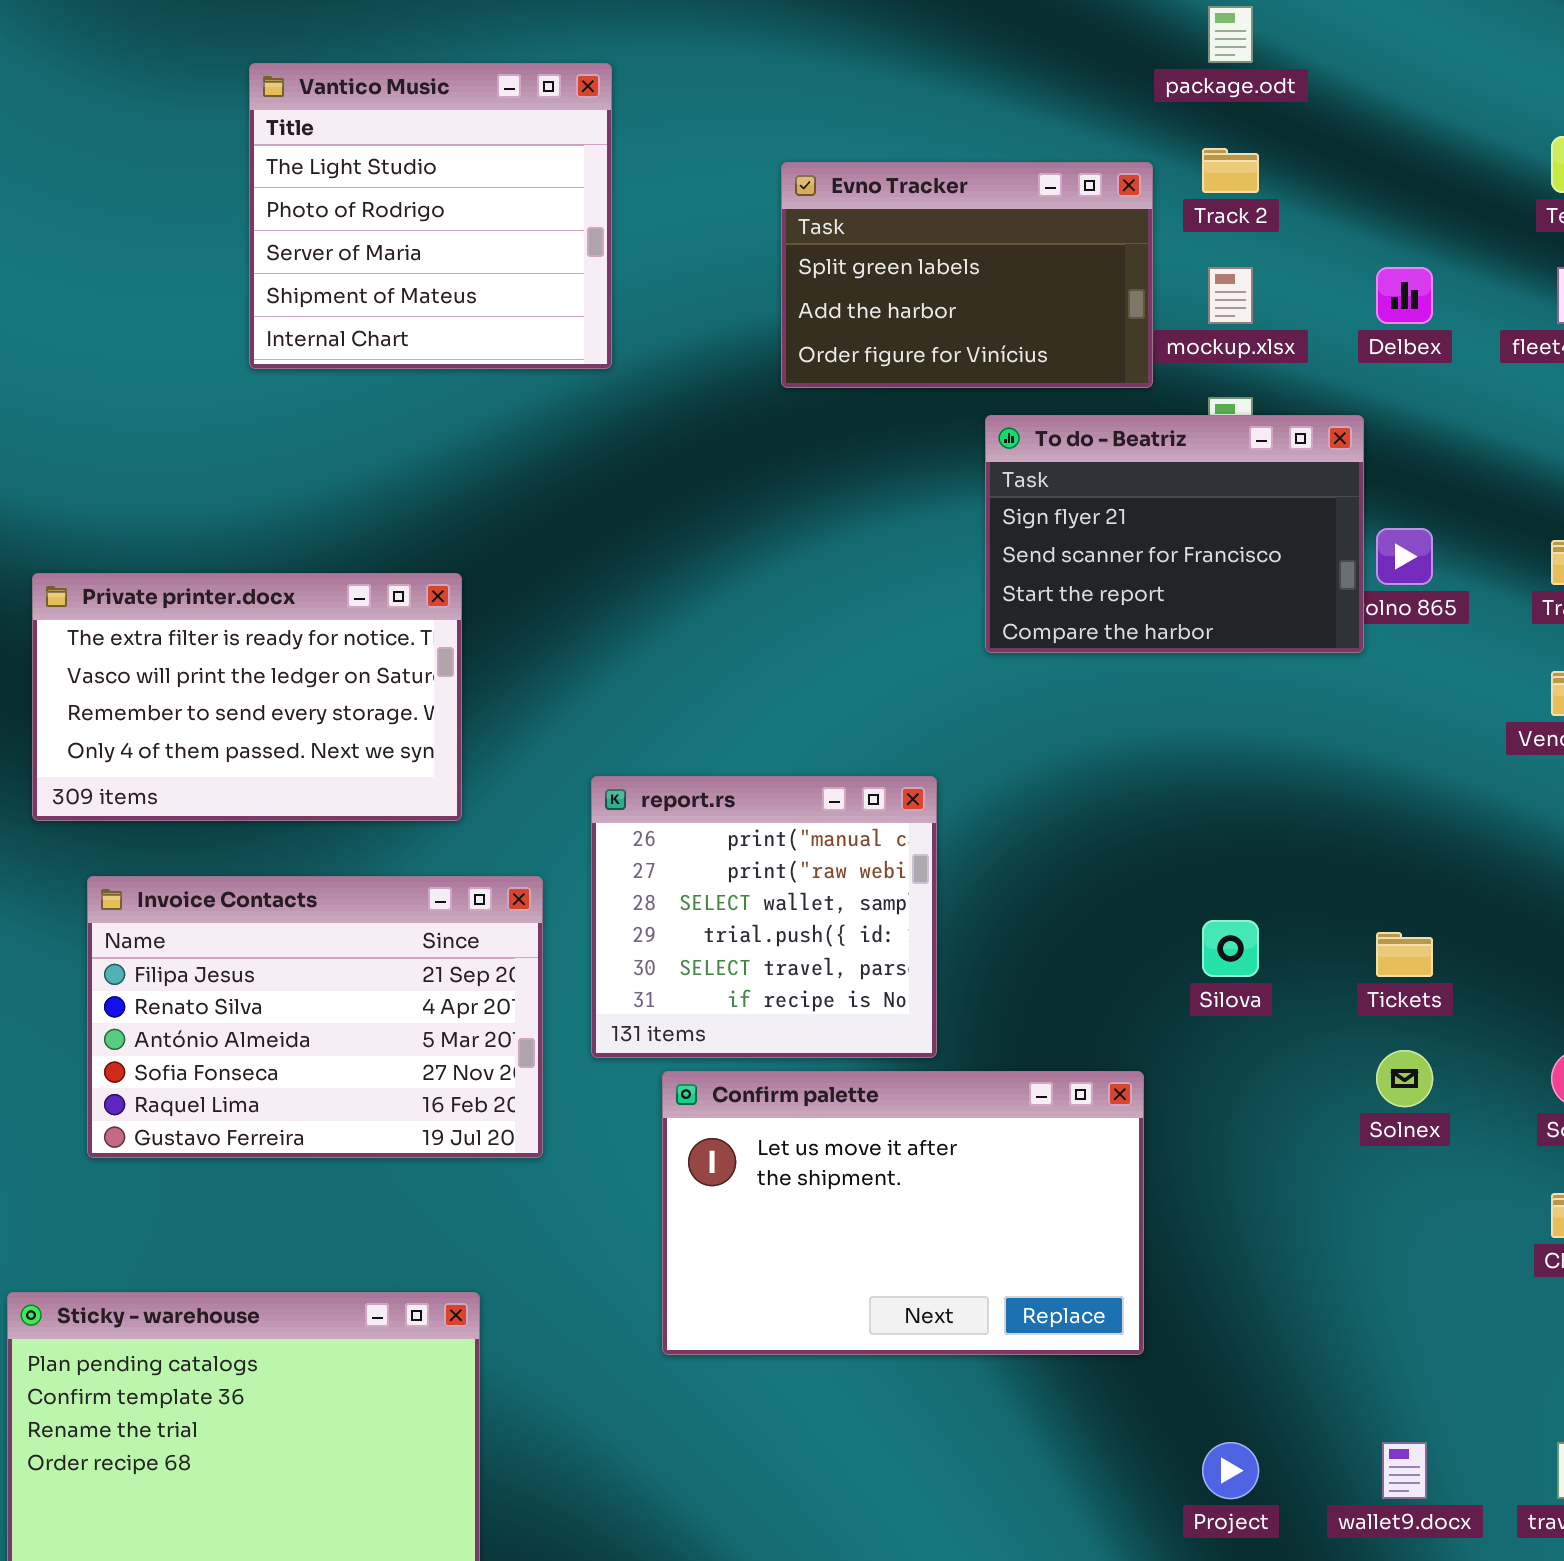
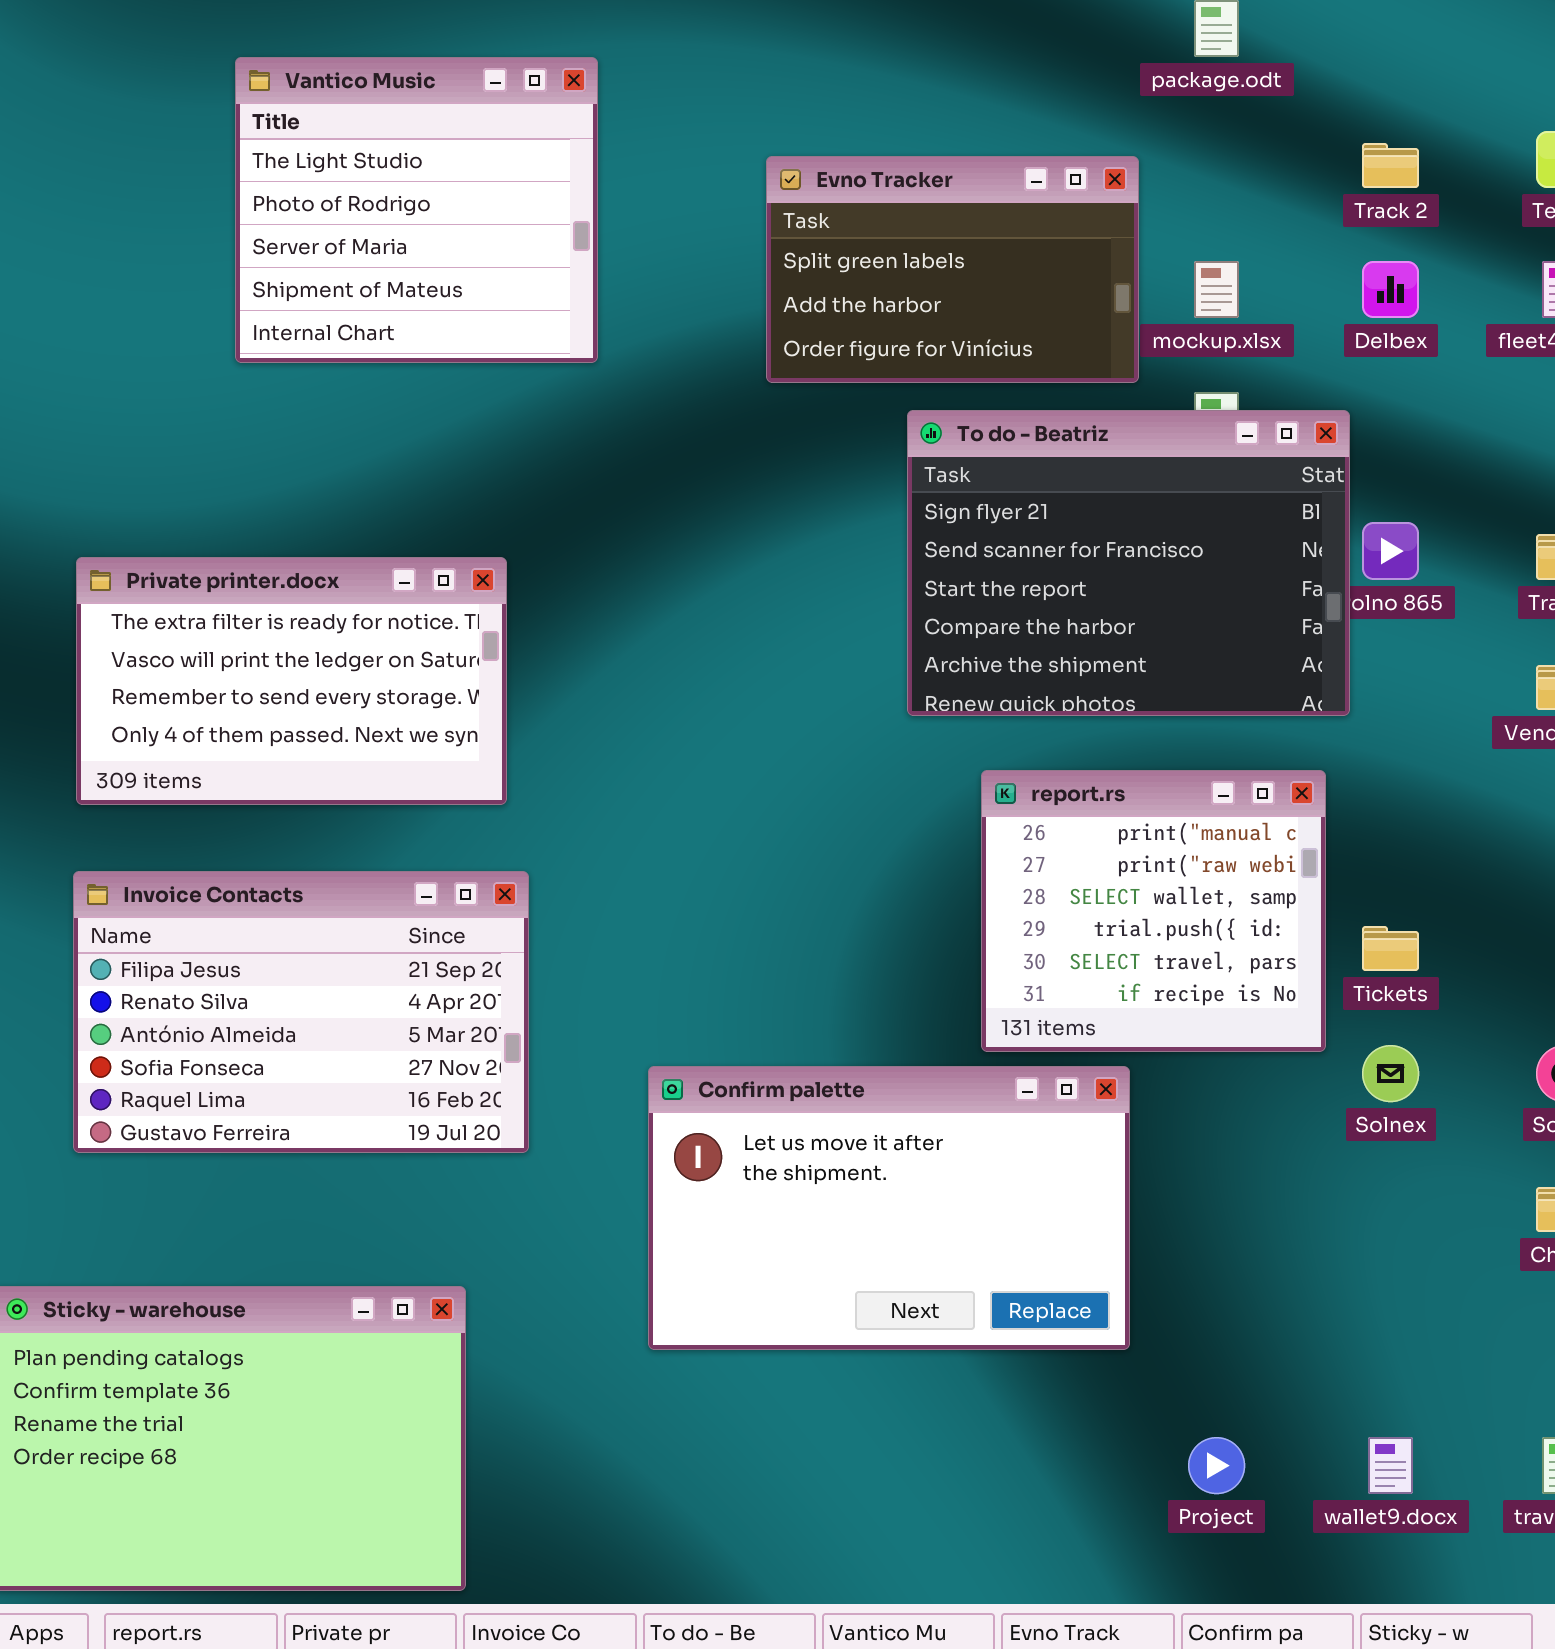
Track 2: [1202,148,1259,193] -> [1362,143,1419,188], moved
To do - Beatriz: [985,415,1364,653] -> [907,410,1350,716], resized
Private printer.docx: [32,573,462,821] -> [76,557,507,805], moved
report.rs: [591,776,937,1058] -> [981,770,1326,1052], moved

